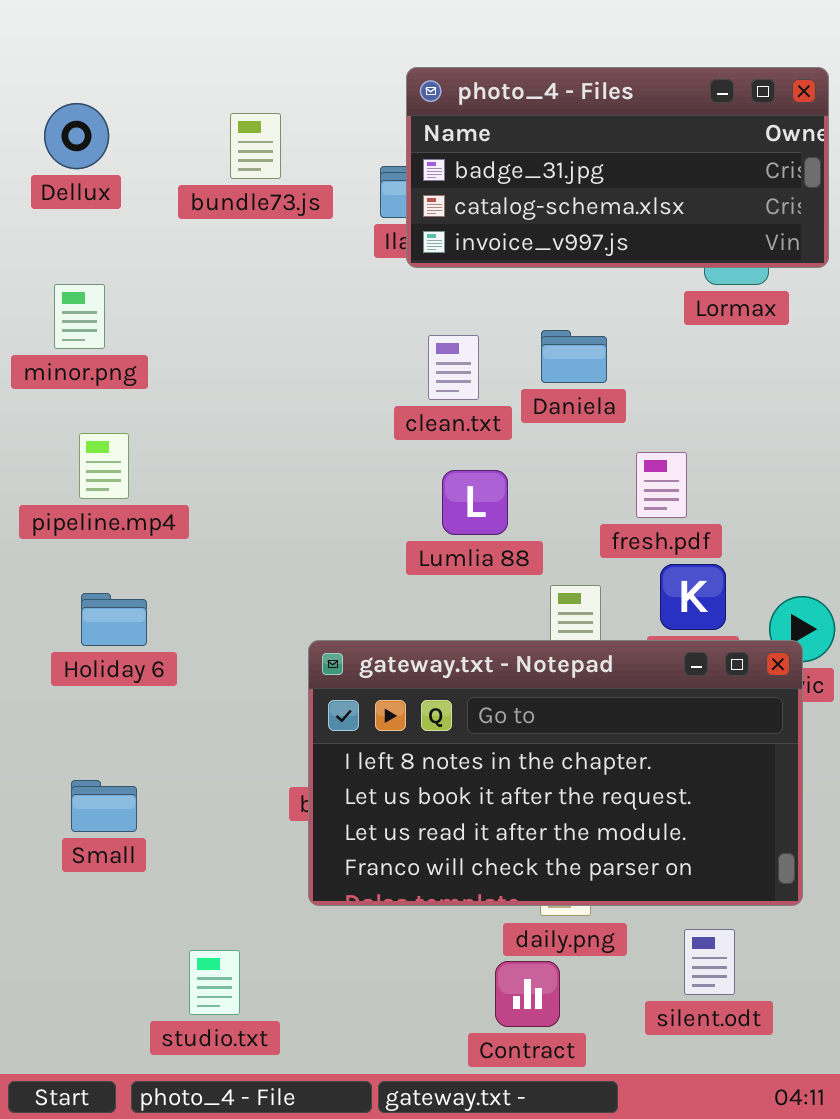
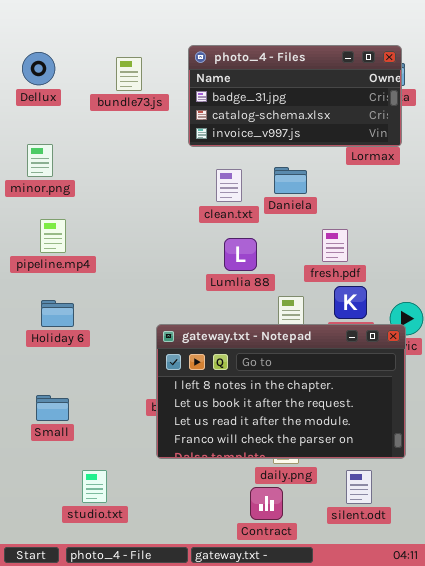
photo_4 - Files: [406,67,829,268] -> [188,45,402,147], moved
studio.txt: [189,950,240,1015] -> [82,470,107,503], moved

